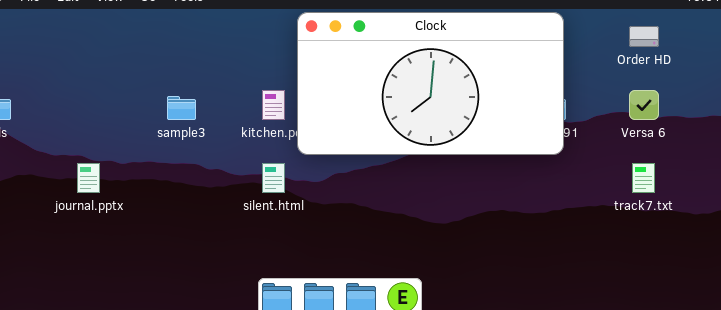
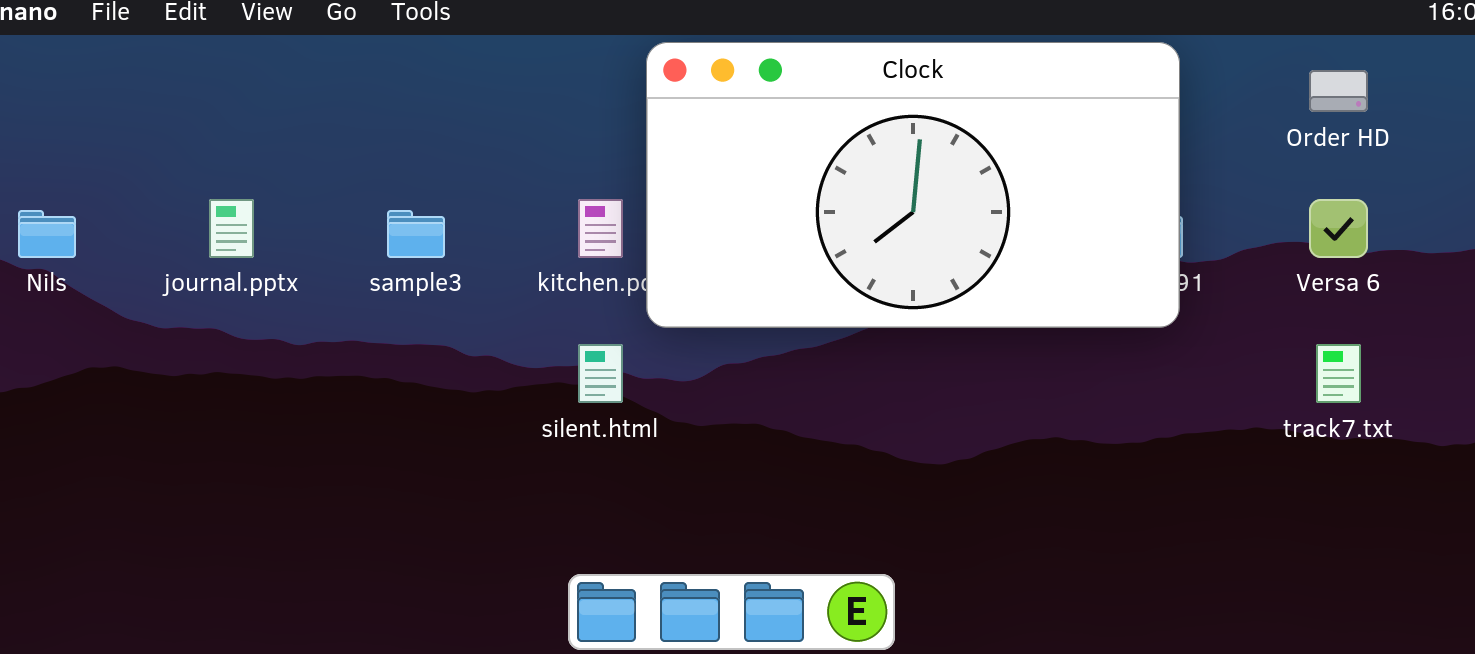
journal.pptx: [77,163,100,193] -> [209,199,254,258], moved

